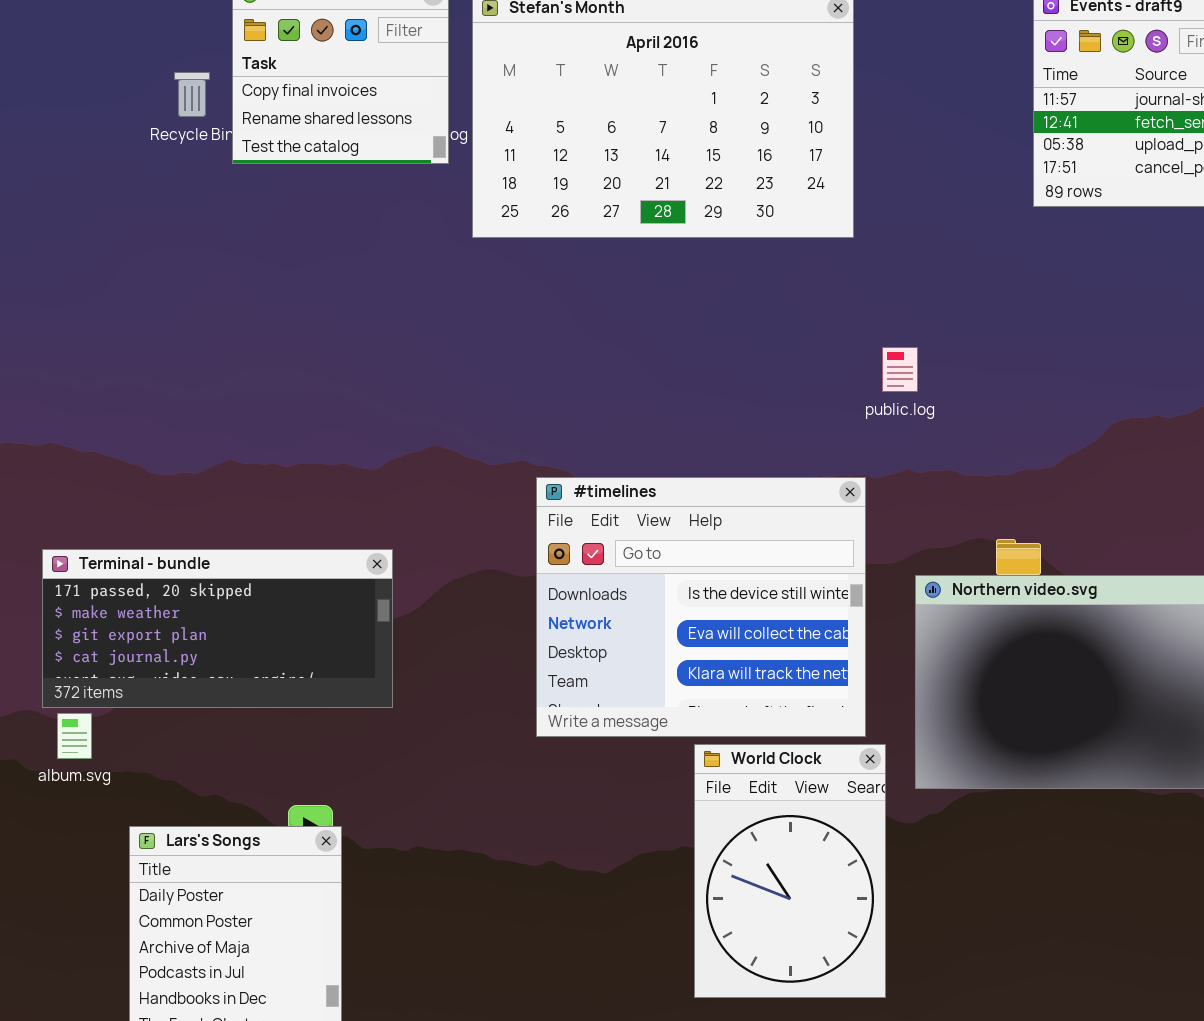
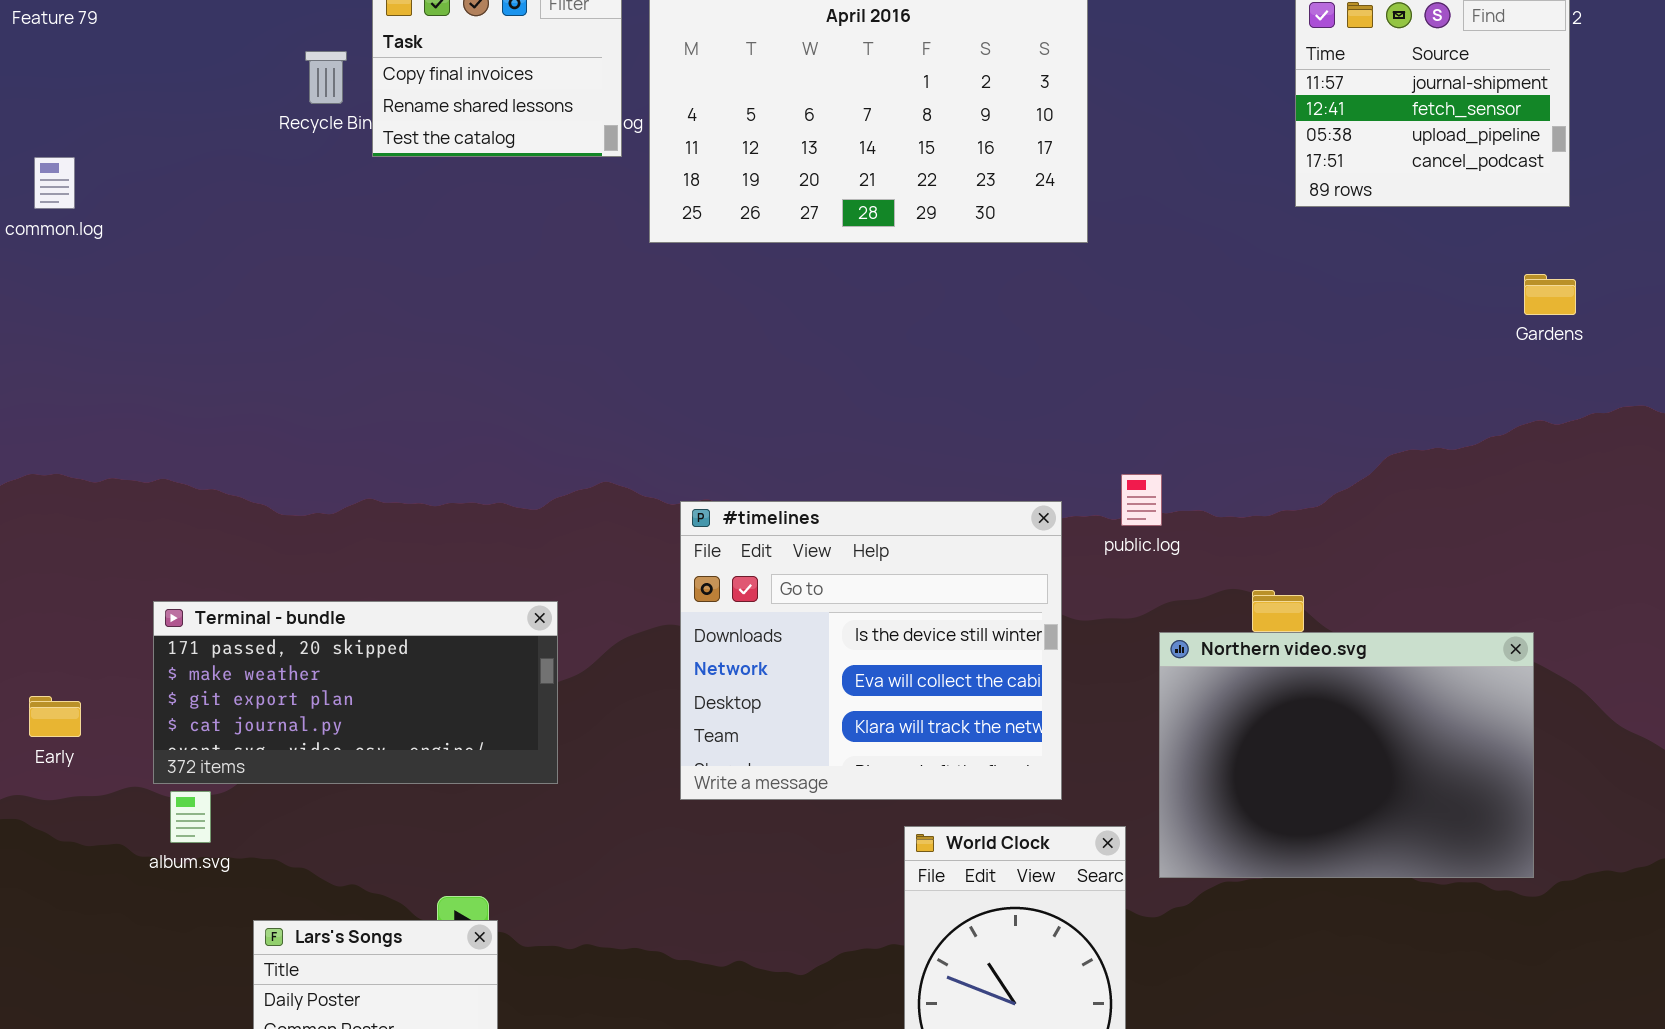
public.log: [882,347,918,392] -> [1121,474,1162,526], moved
#timelines: [536,477,866,737] -> [680,501,1062,800], moved

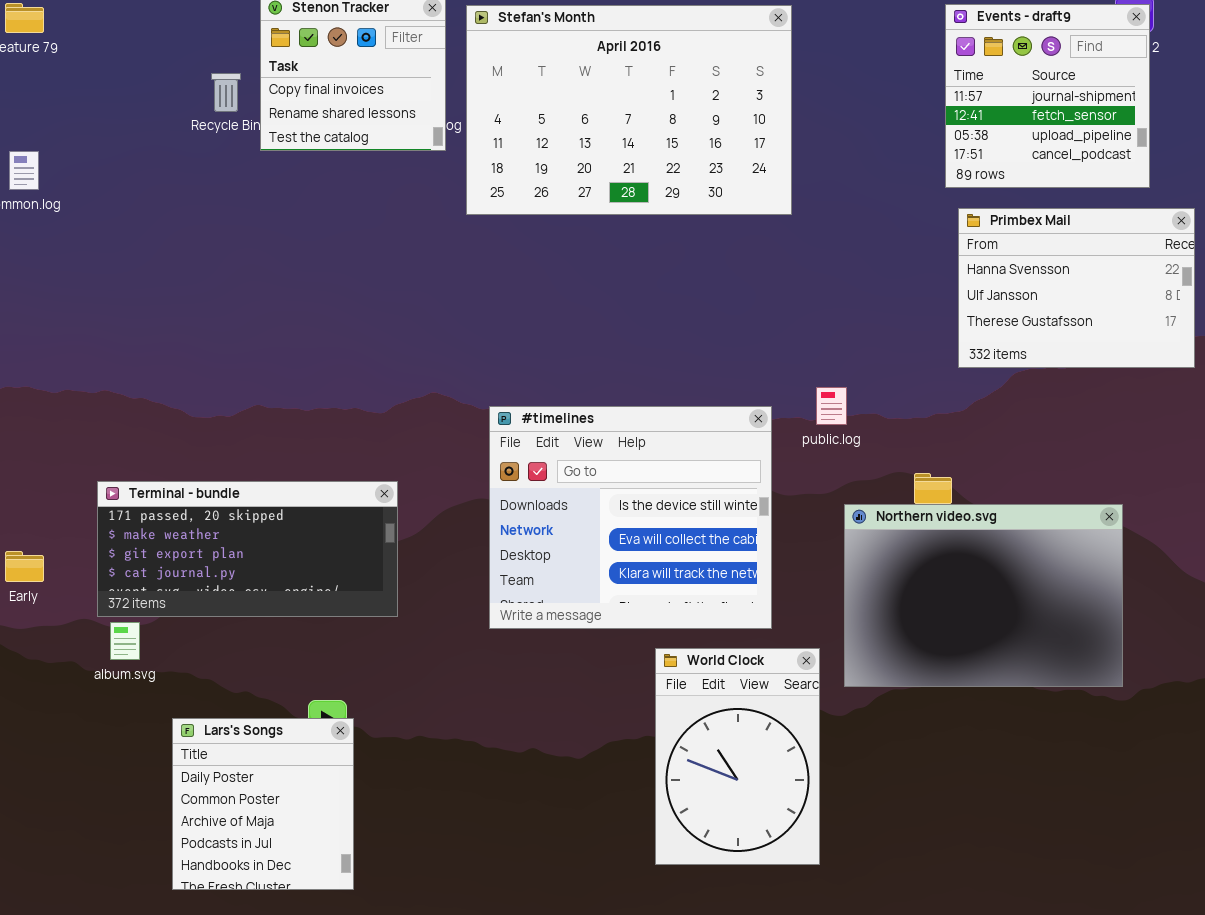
Primbex Mail: none -> [958,208,1195,368], opened

